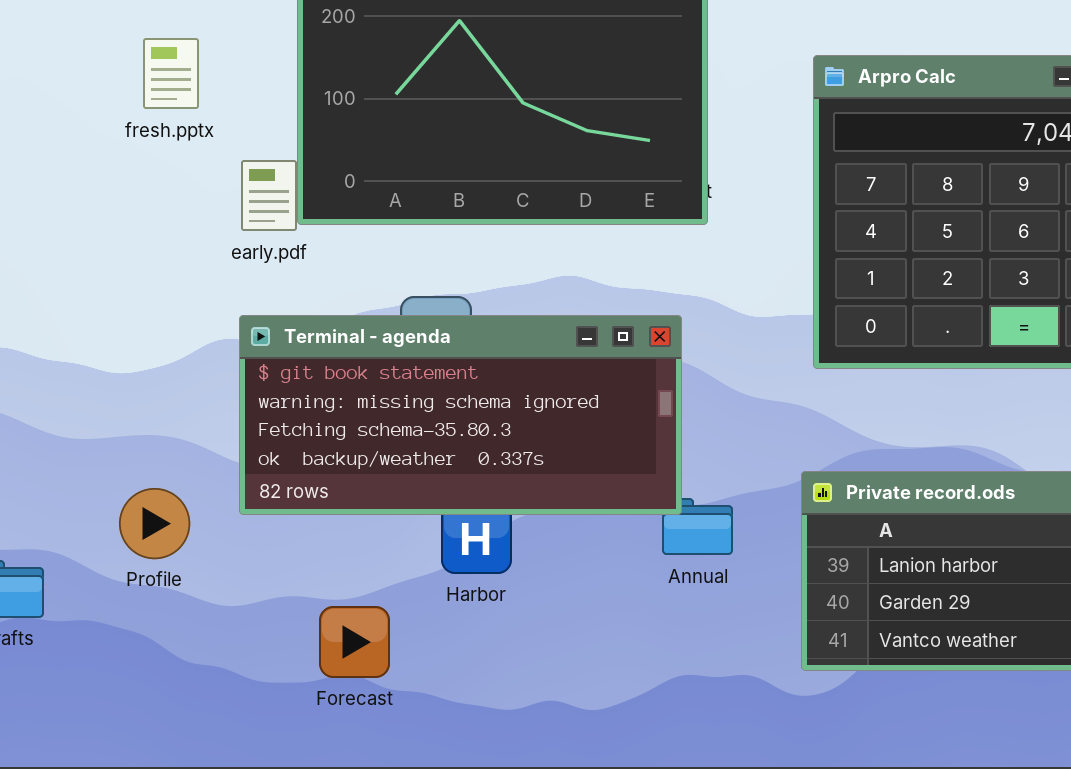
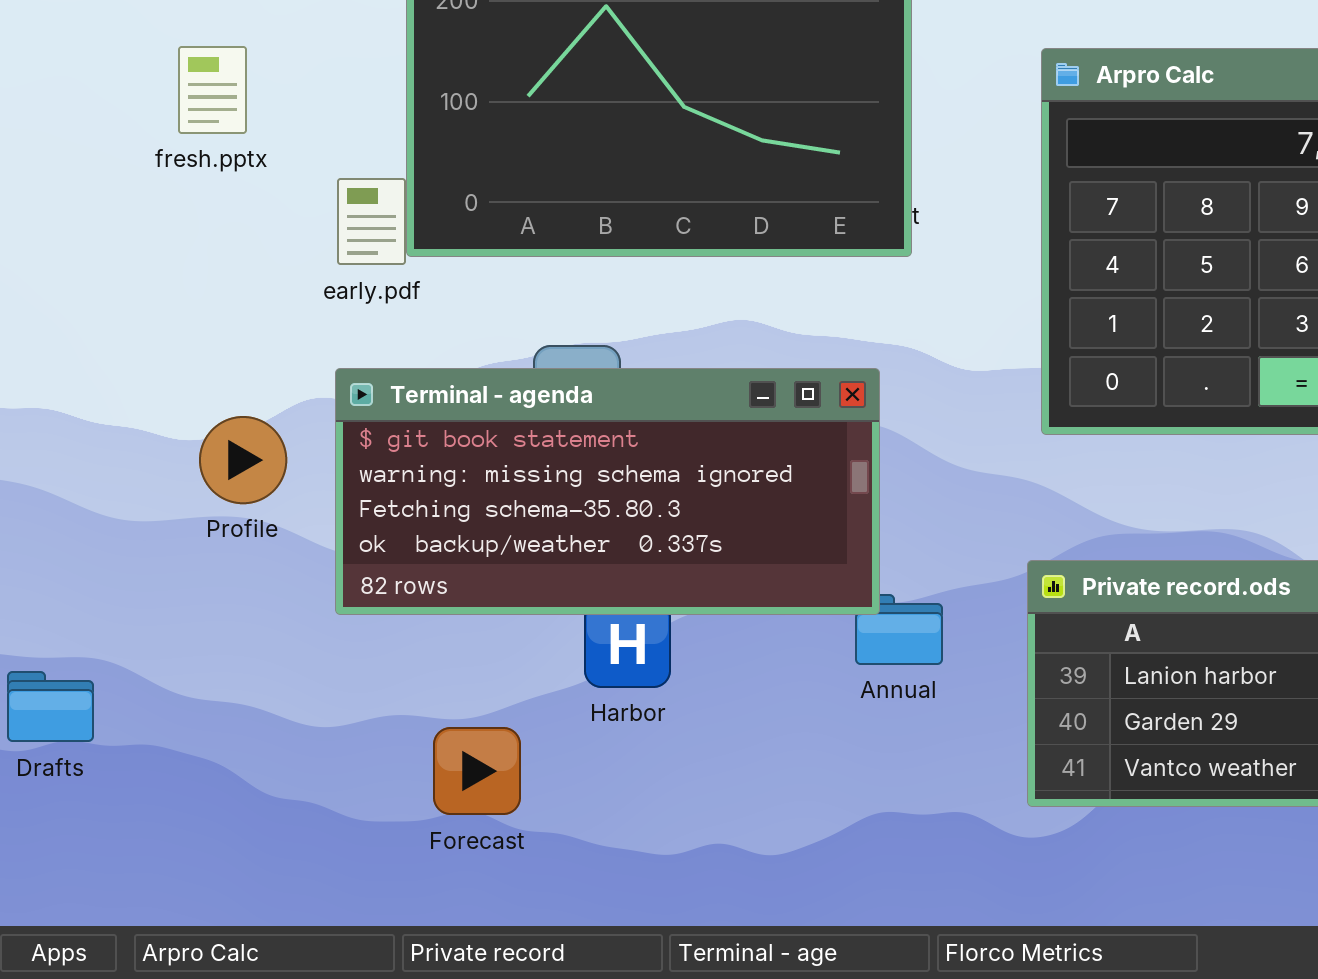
fresh.pptx: [143,38,199,109] -> [178,46,247,134], moved
Profile: [119,488,190,559] -> [199,416,287,504], moved

